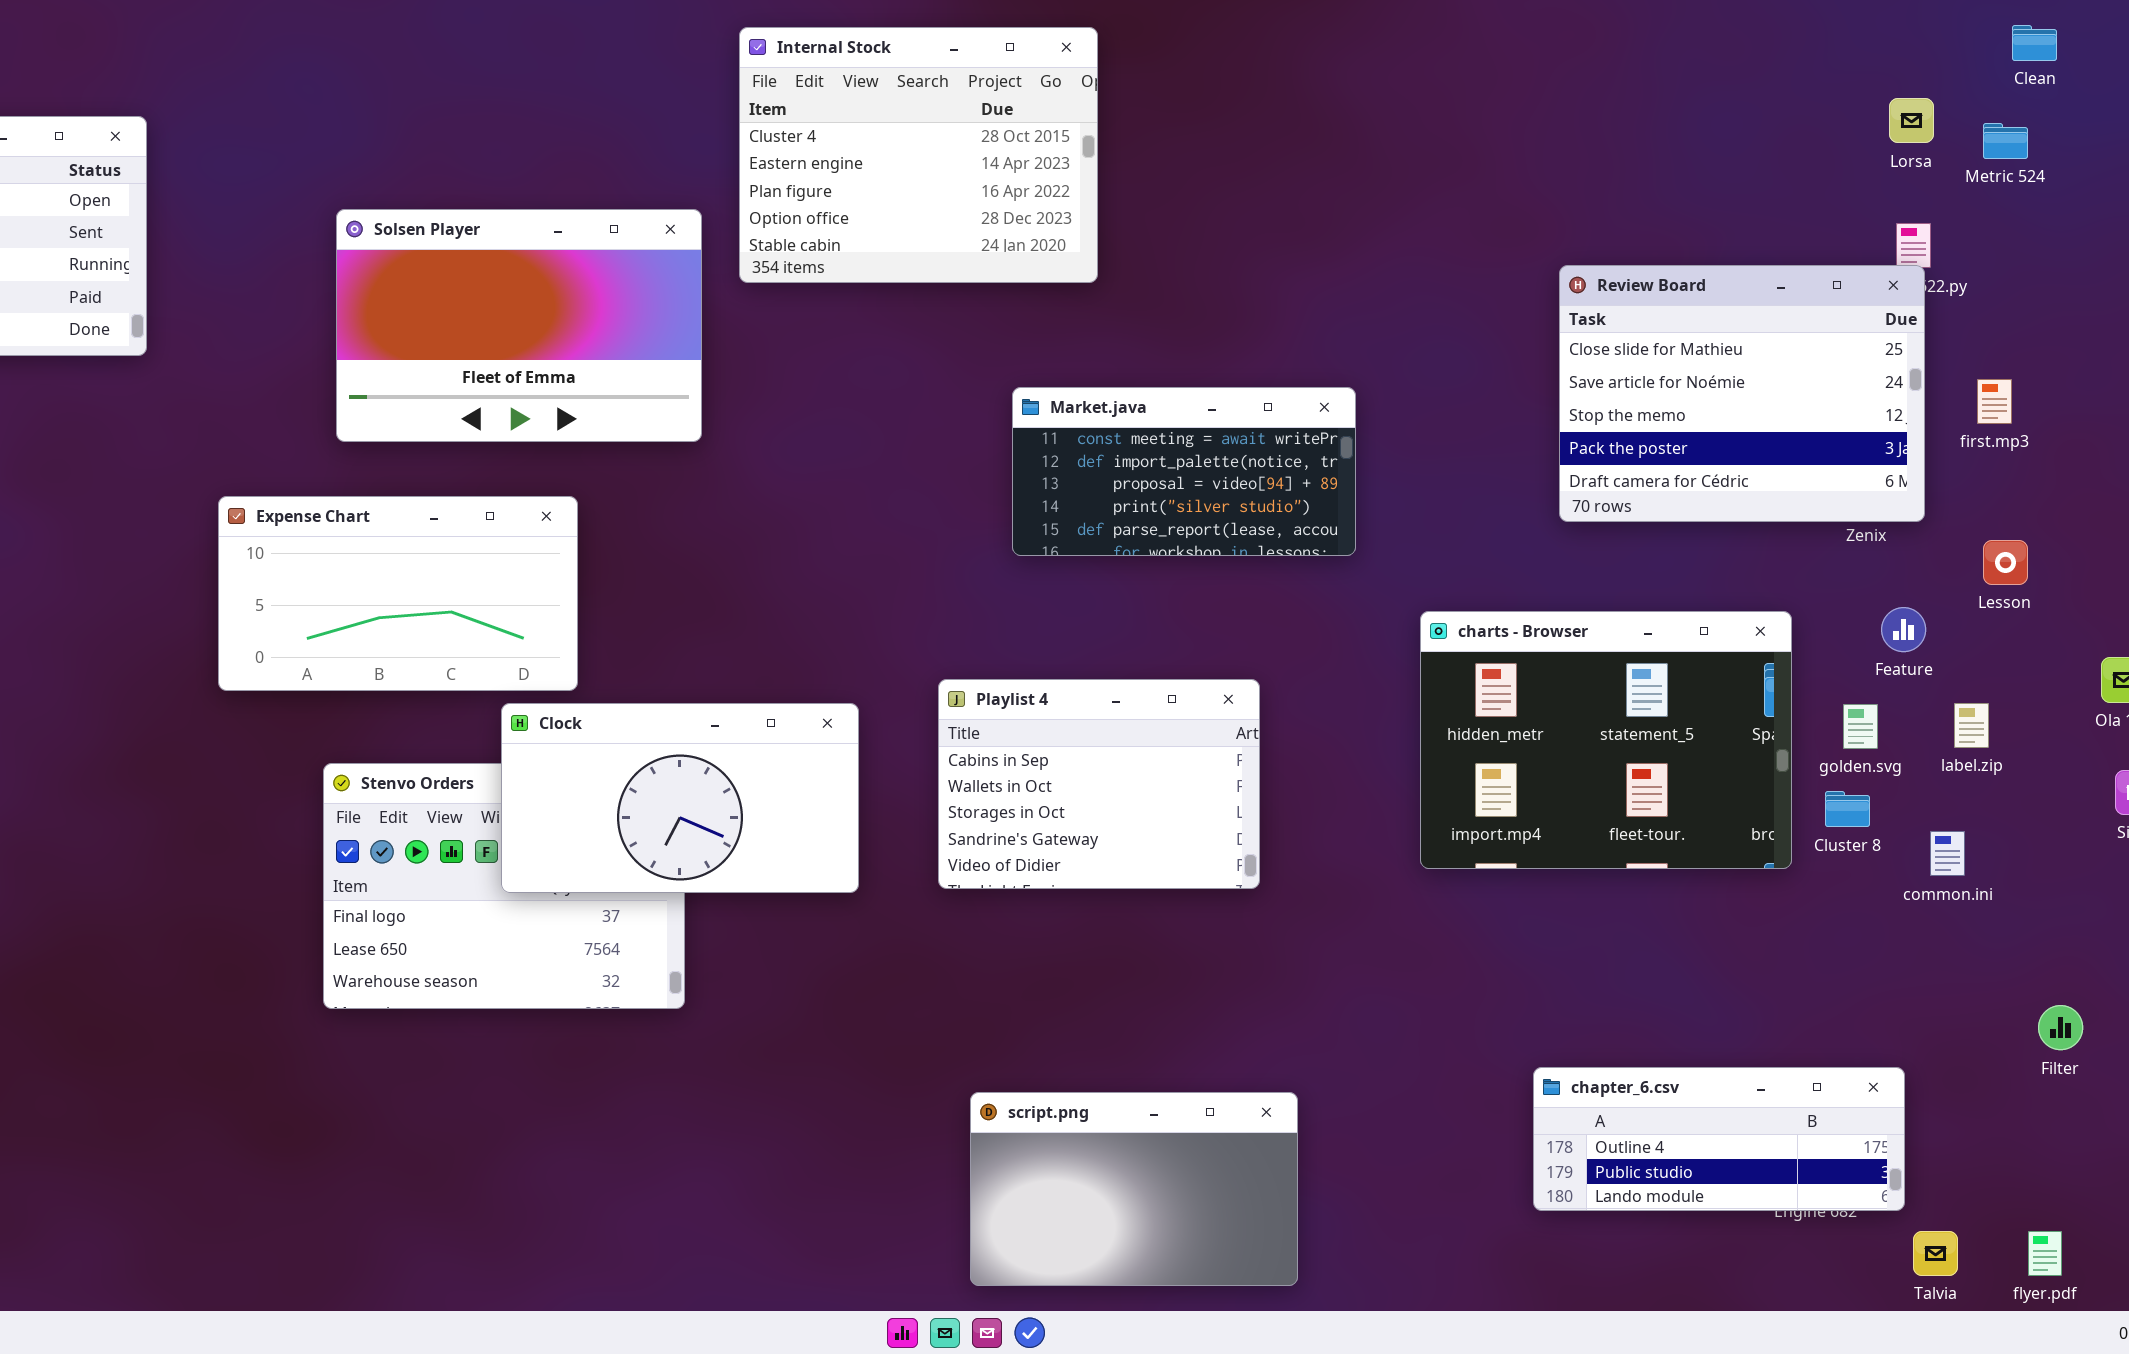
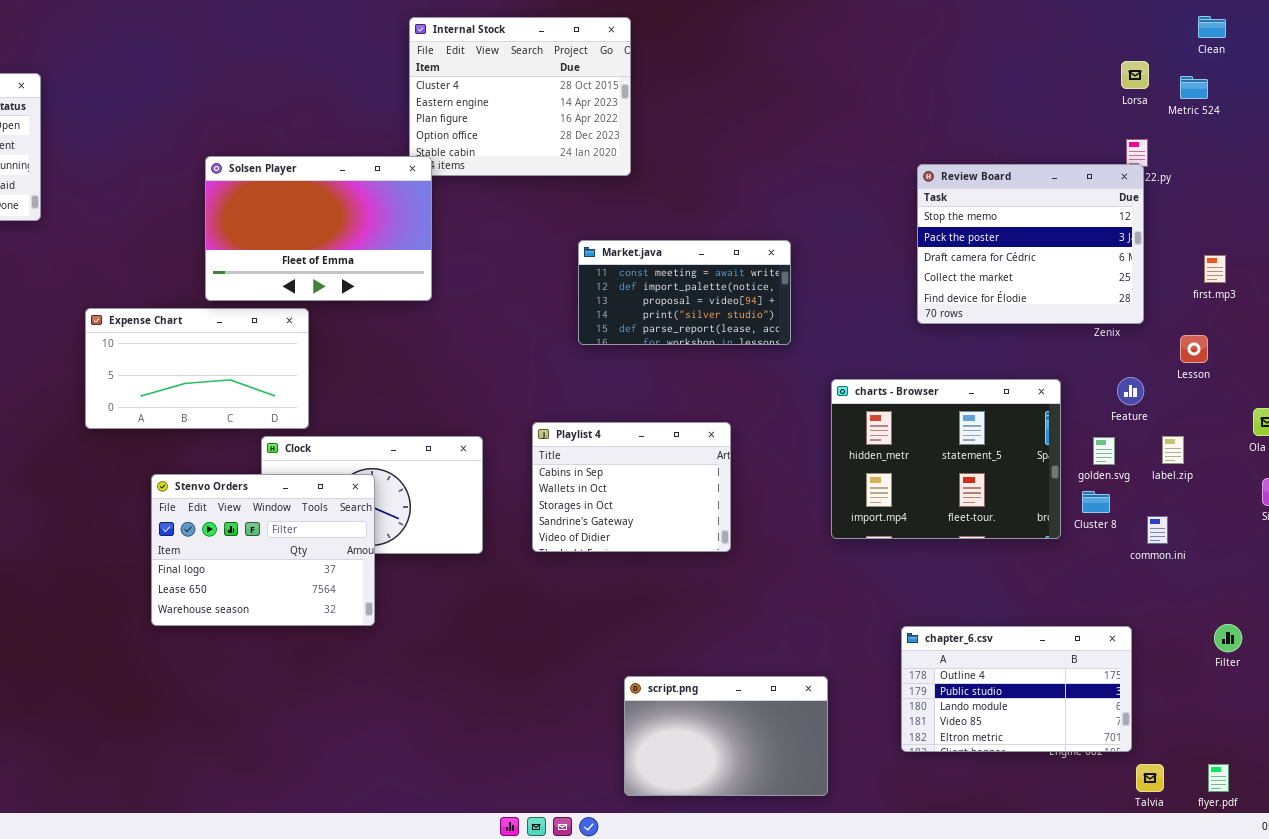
Solsen Player: [336,209,702,442] -> [205,156,432,301], moved
Review Board: [1559,265,1925,522] -> [917,164,1144,324], scrolled down 2 rows
first.mp3: [1977,379,2012,424] -> [1204,255,1226,283], moved
Stenvo Orders: [323,763,685,1009] -> [151,474,375,626], raised
chapter_6.csv: [1533,1067,1905,1211] -> [901,626,1132,752], resized
script.png: [970,1092,1298,1286] -> [624,676,828,796], moved

